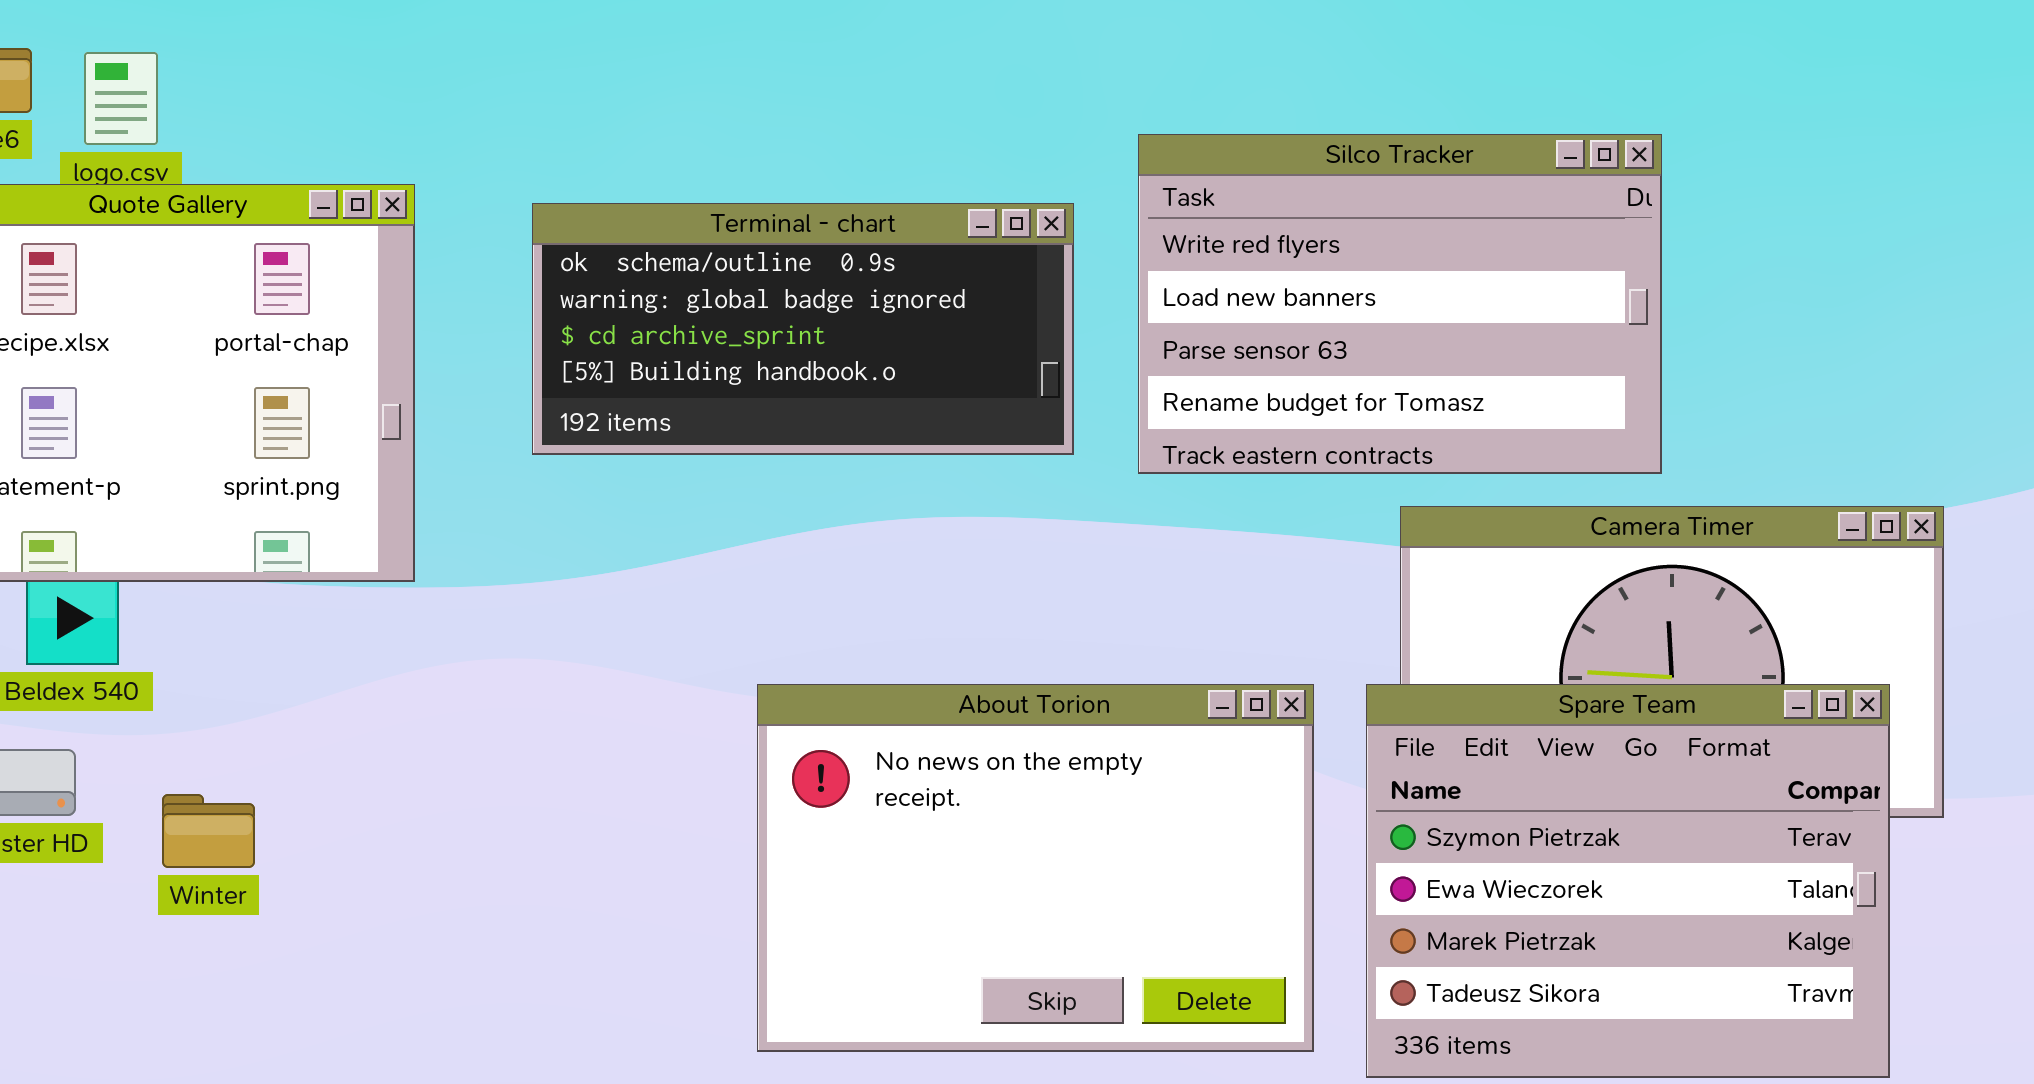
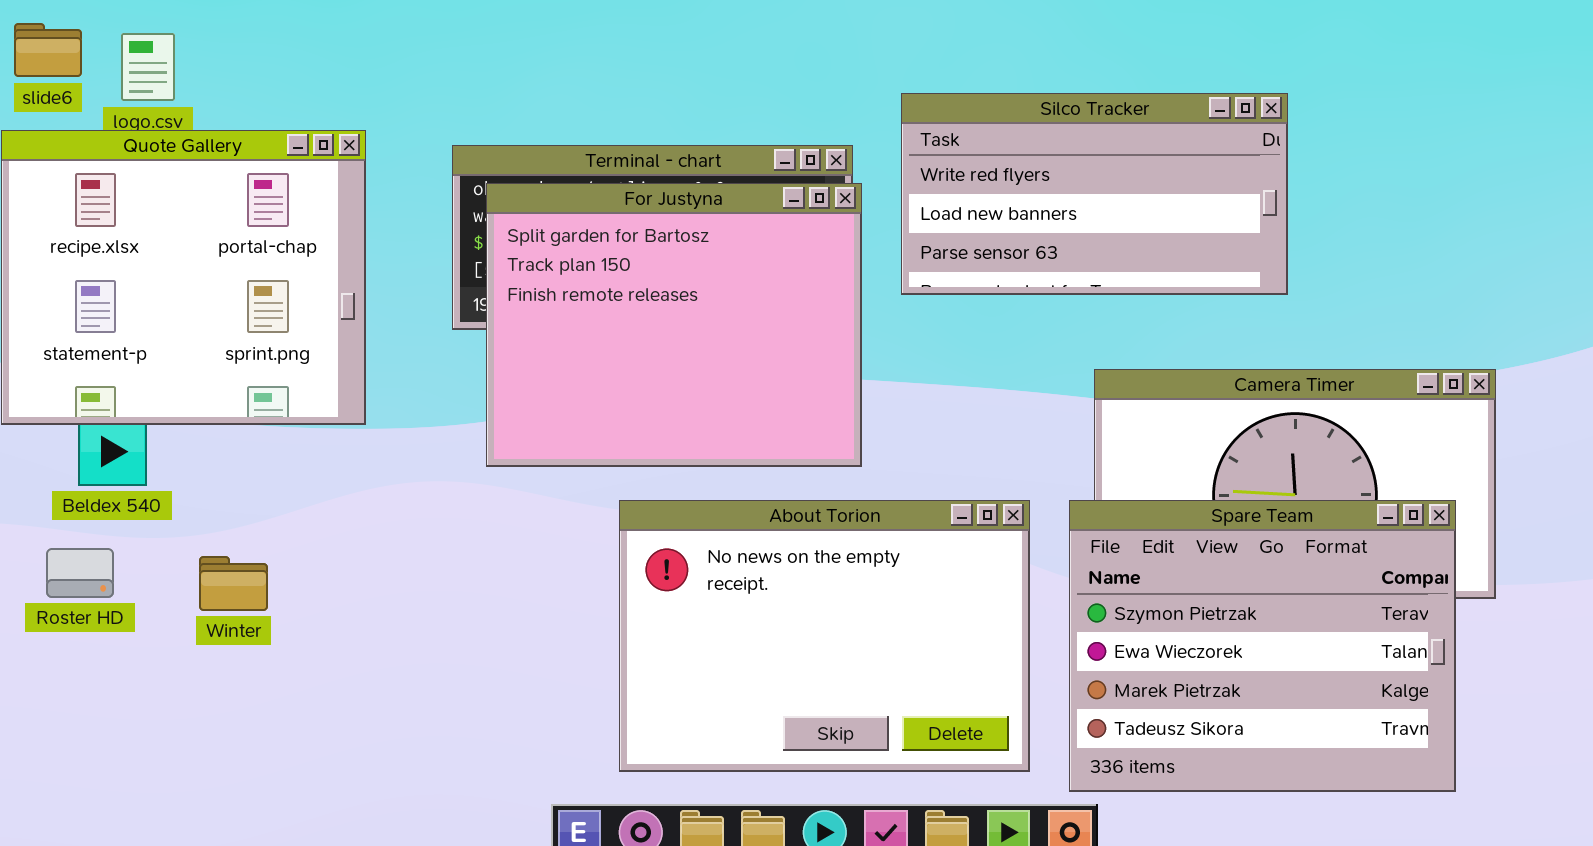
Silco Tracker: [1138,134,1662,474] -> [901,93,1288,295], resized
For Justyna: none -> [486,183,862,467], opened
Winter: [162,794,255,868] -> [199,556,268,611], moved

